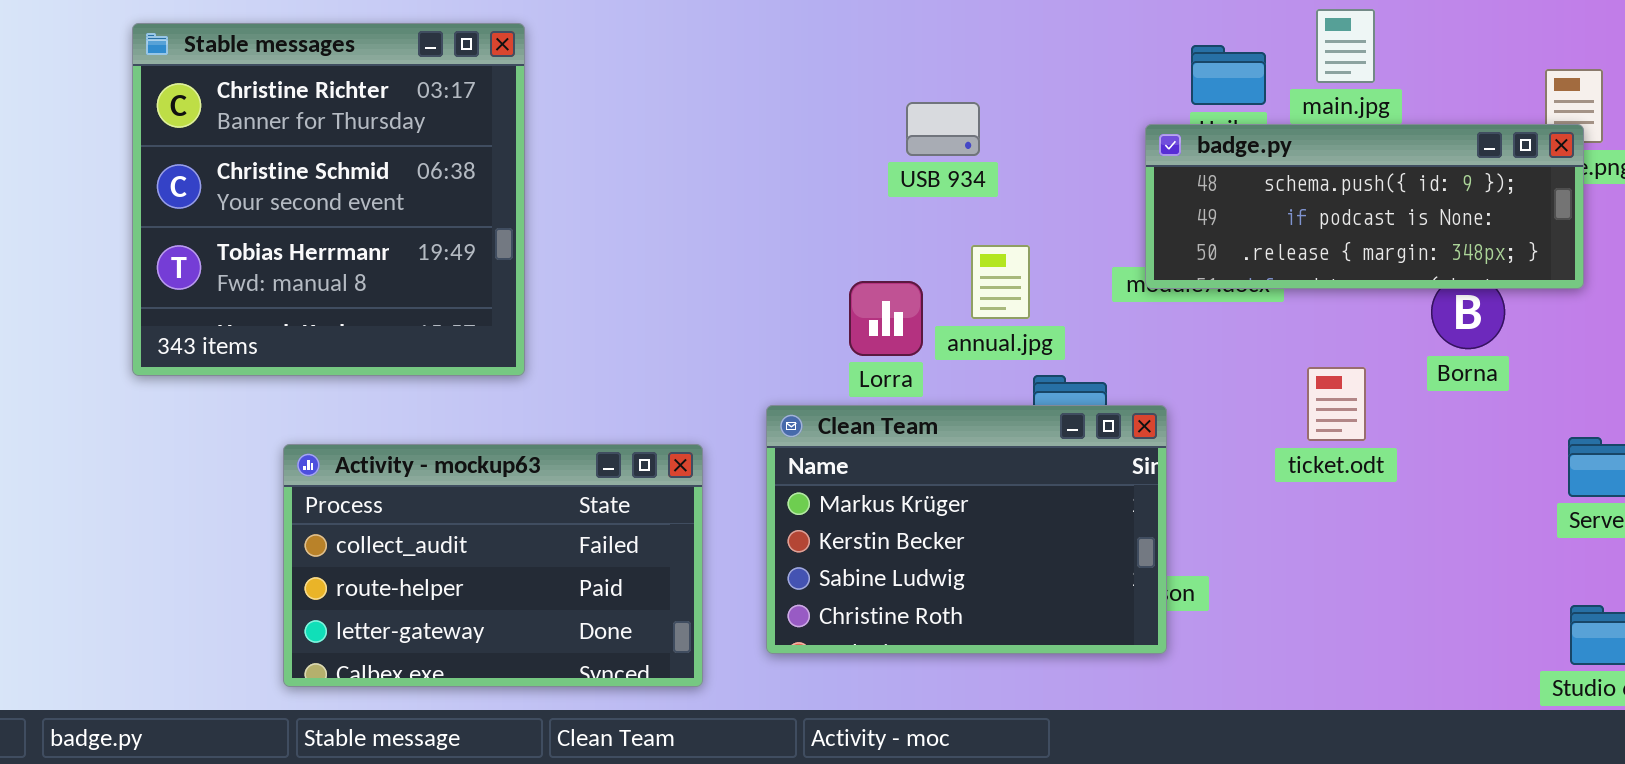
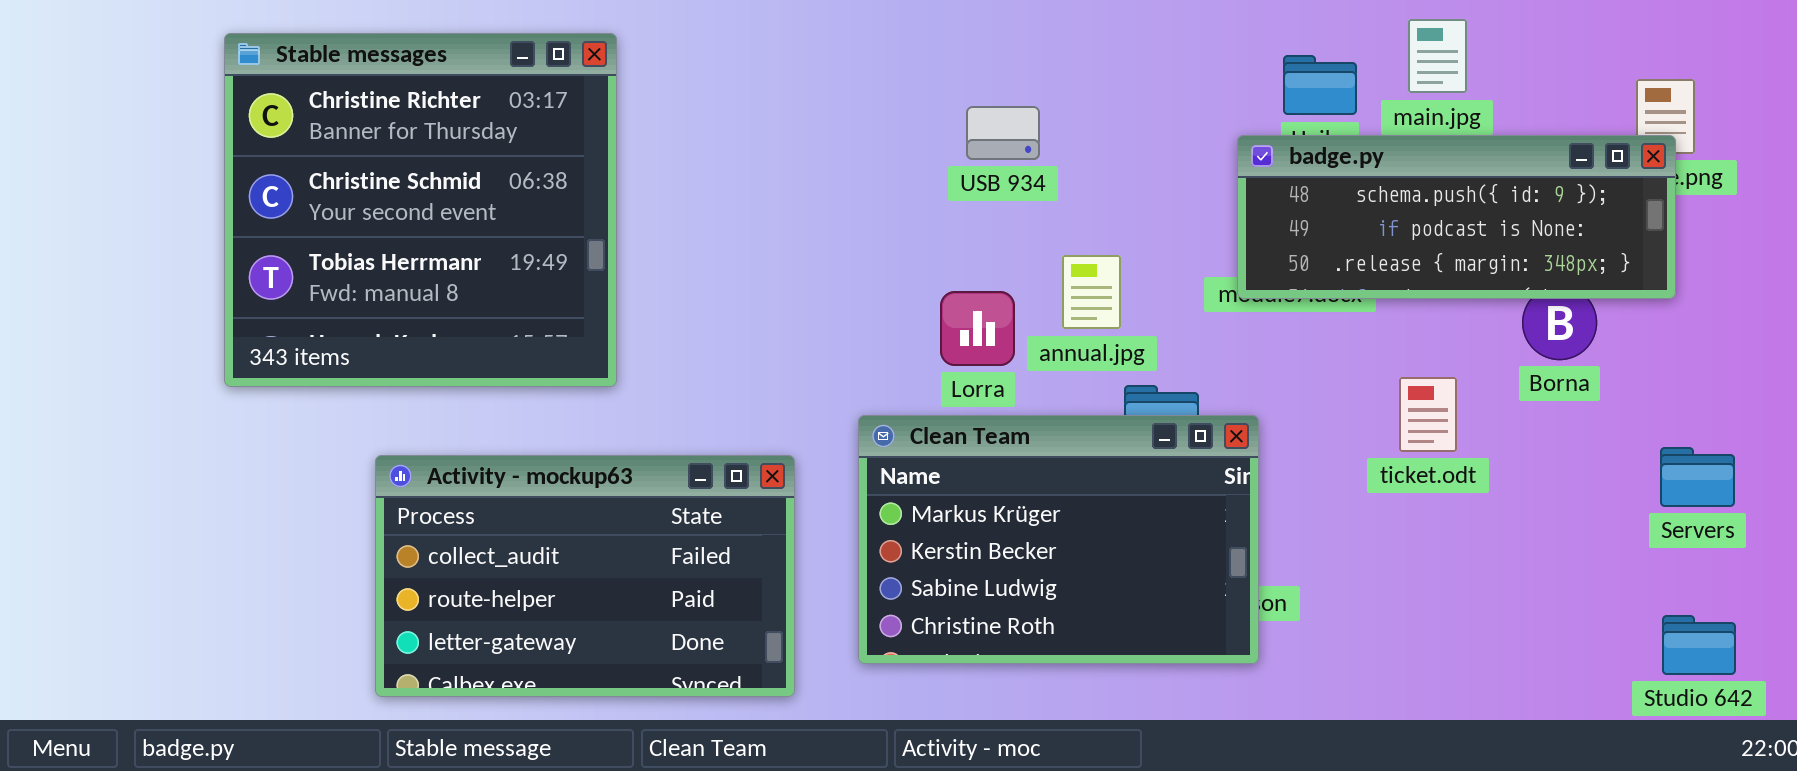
USB 934: [906,102,980,156] -> [966,106,1040,160], moved

